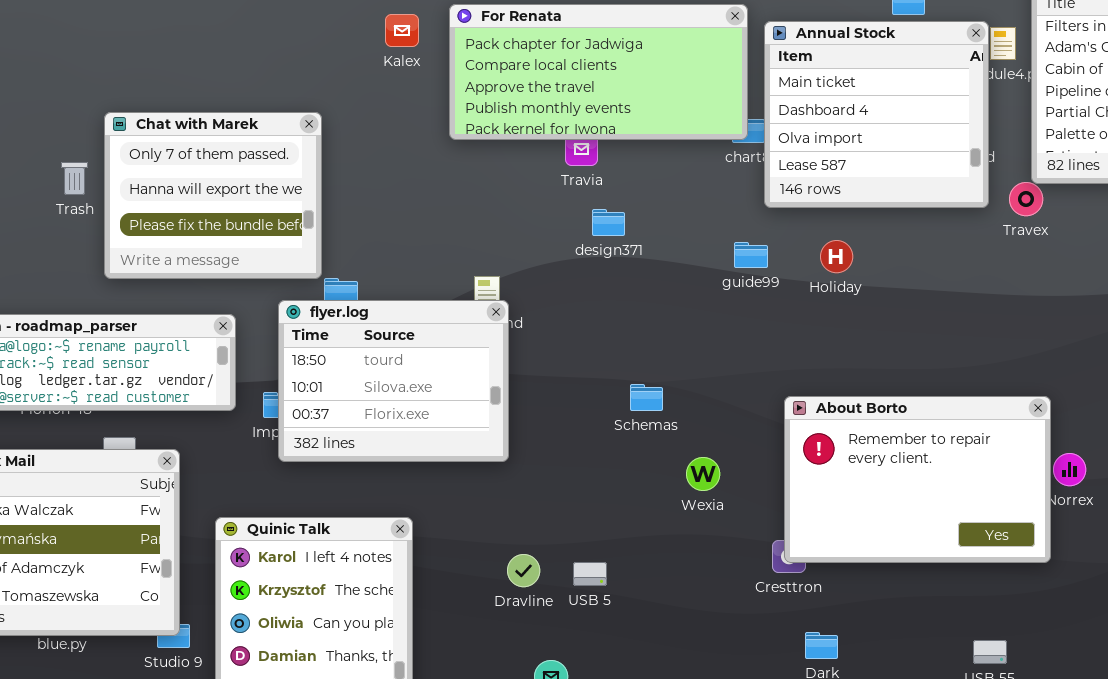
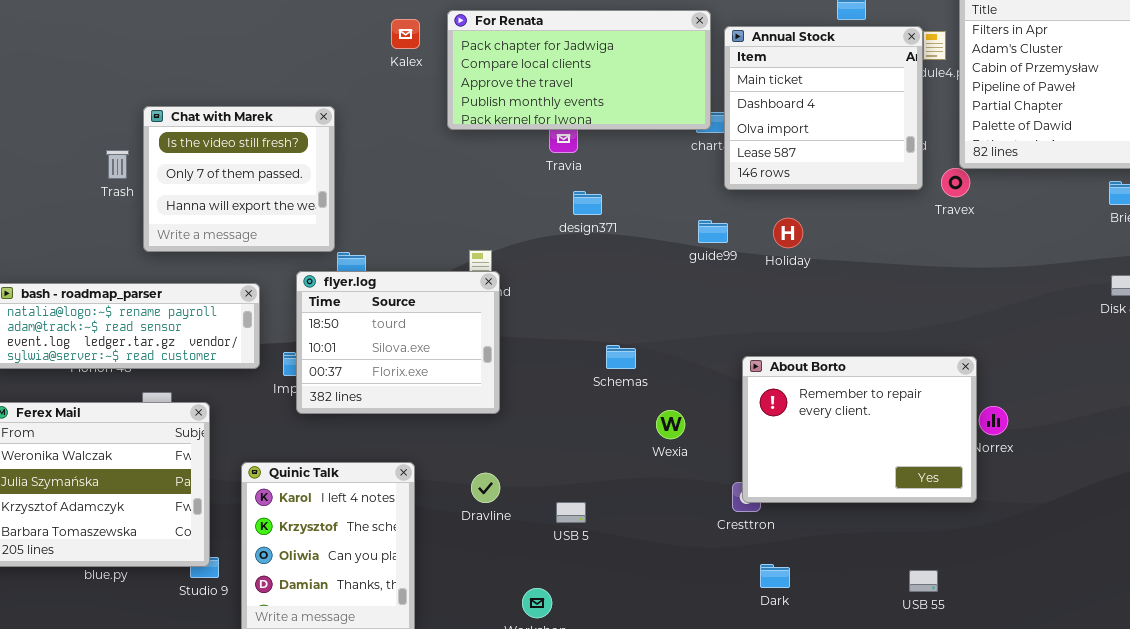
Chat with Marek: [104,112,322,279] -> [143,106,335,252], scrolled up 1 row
Dravline: [507,554,540,587] -> [471,473,500,503], moved

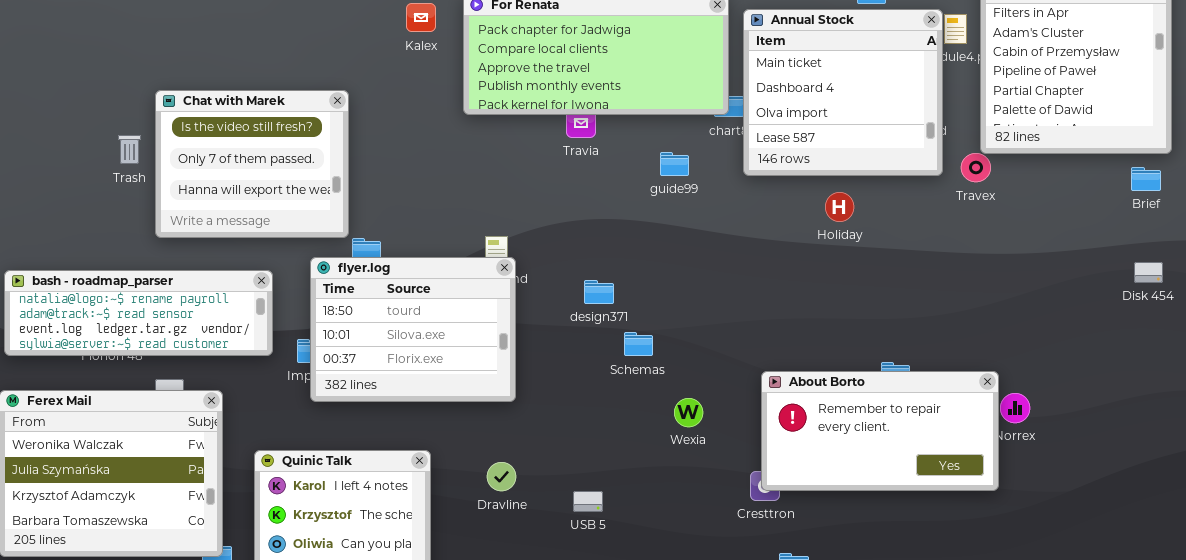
design371: [573,191,602,215] -> [584,280,614,304], moved
Holiday: [773,218,803,248] -> [825,192,854,222], moved
guide99: [698,220,728,243] -> [660,152,689,176], moved
About Borto: [742,356,977,503] -> [761,371,999,491], resized

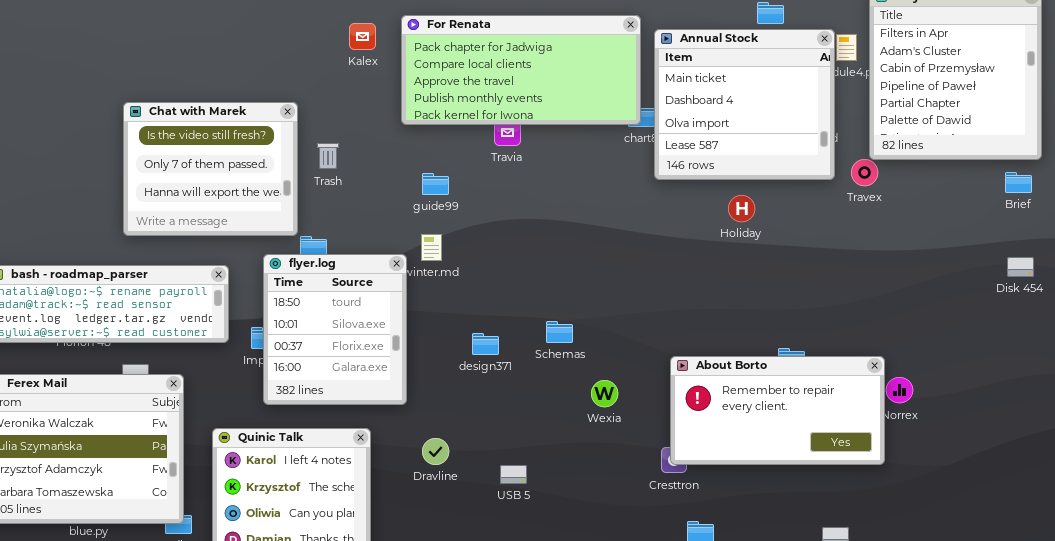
Trash: [118,135,141,164] -> [317,143,339,169], moved
guide99: [660,152,689,176] -> [422,173,449,195], moved
flyer.log: [310,257,516,402] -> [263,254,407,405], resized
design371: [584,280,614,304] -> [472,333,499,355], moved

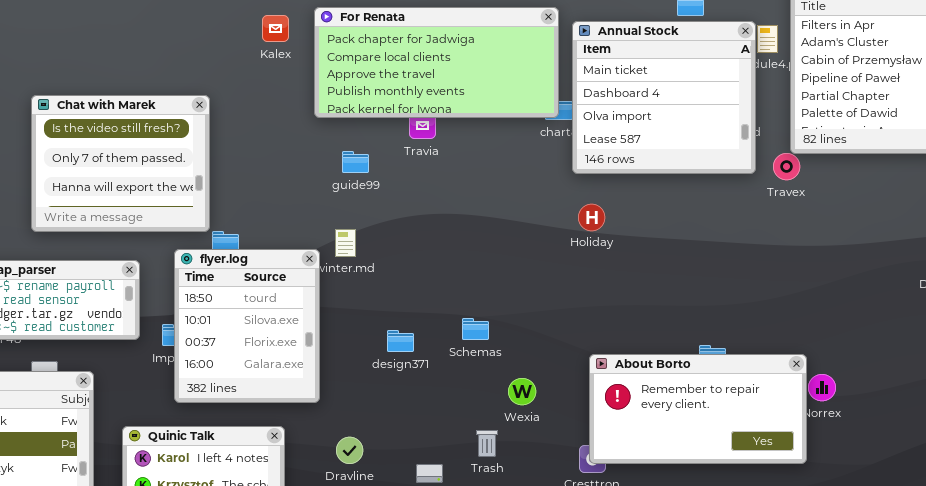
Trash: [317,143,339,169] -> [476,430,498,457], moved
guide99: [422,173,449,195] -> [342,151,369,173], moved
Holiday: [728,195,755,222] -> [578,204,605,231], moved

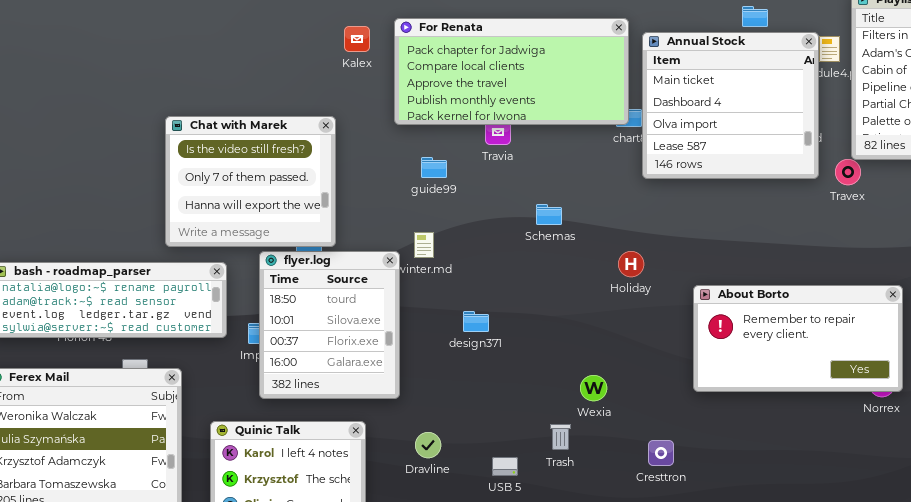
Chat with Marek: [31,95,210,232] -> [165,116,336,247], moved
Holiday: [578,204,605,231] -> [618,251,644,277], moved
Schemas: [462,318,489,340] -> [536,204,562,225], moved
design371: [387,330,414,352] -> [463,311,489,332], moved
About Borto: [589,354,807,464] -> [693,285,903,392], moved

